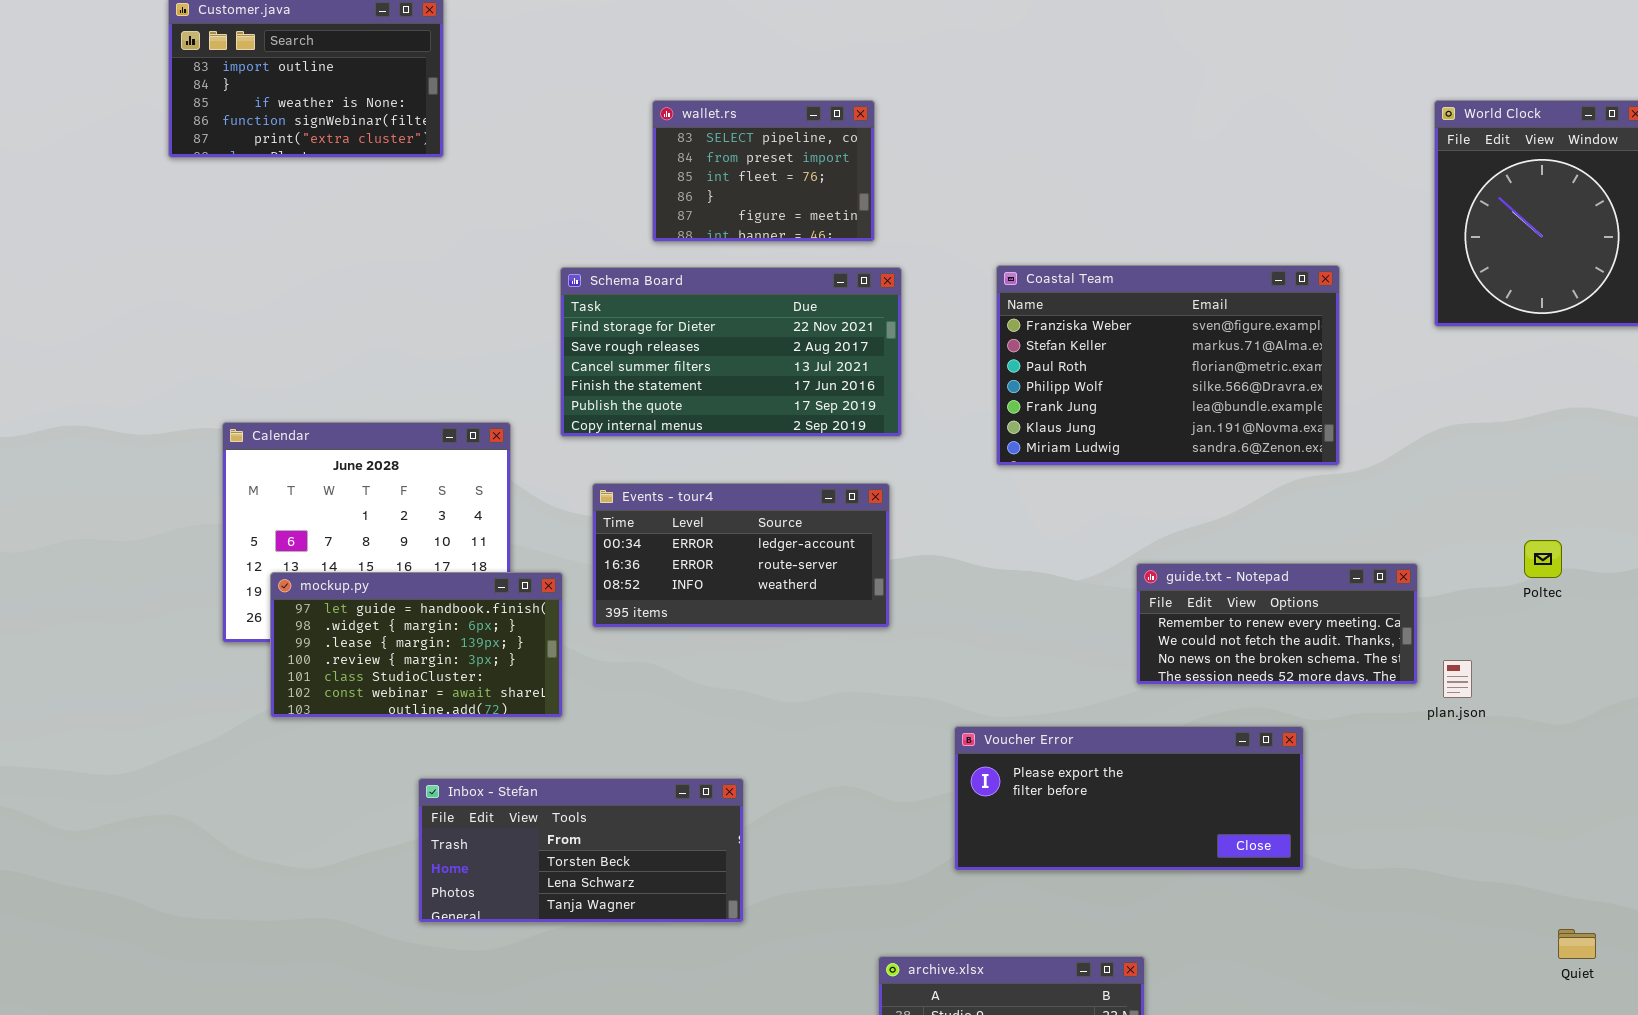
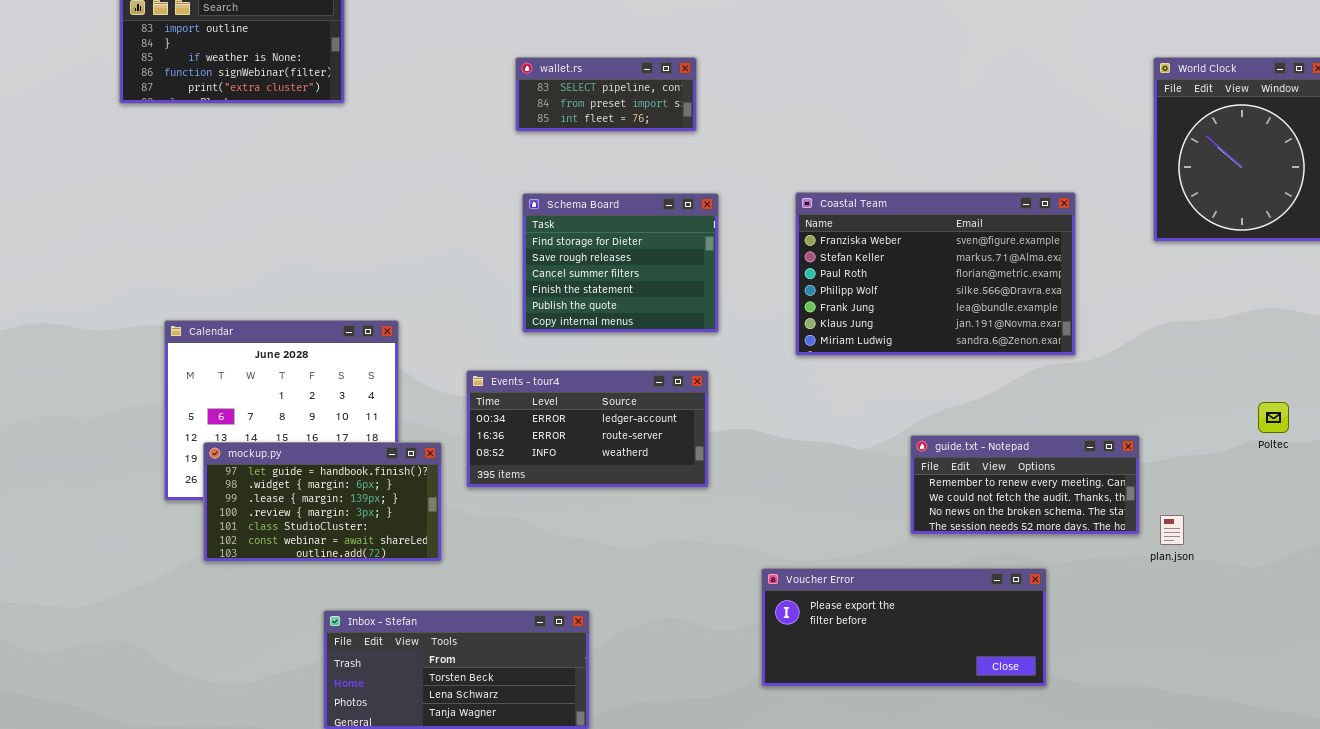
wallet.rs: [652,100,875,242] -> [515,57,697,132], resized
Schema Board: [560,267,902,437] -> [522,193,719,333], resized
Poltec: [1524,540,1562,578] -> [1258,402,1289,433], moved

